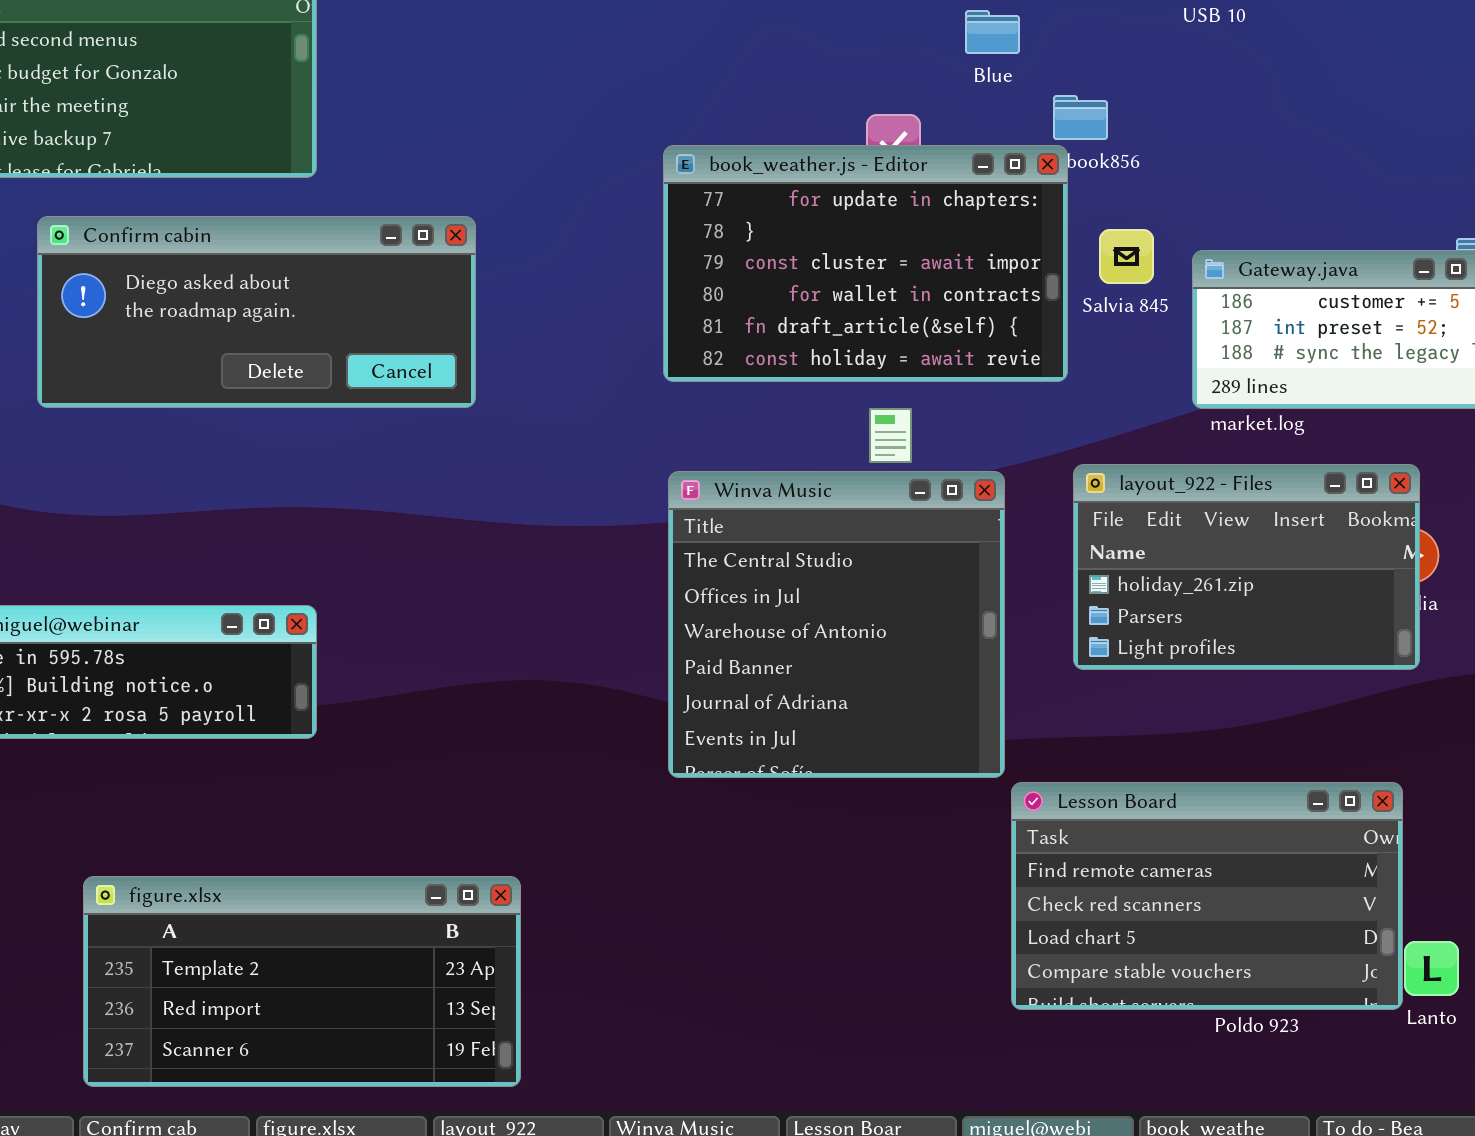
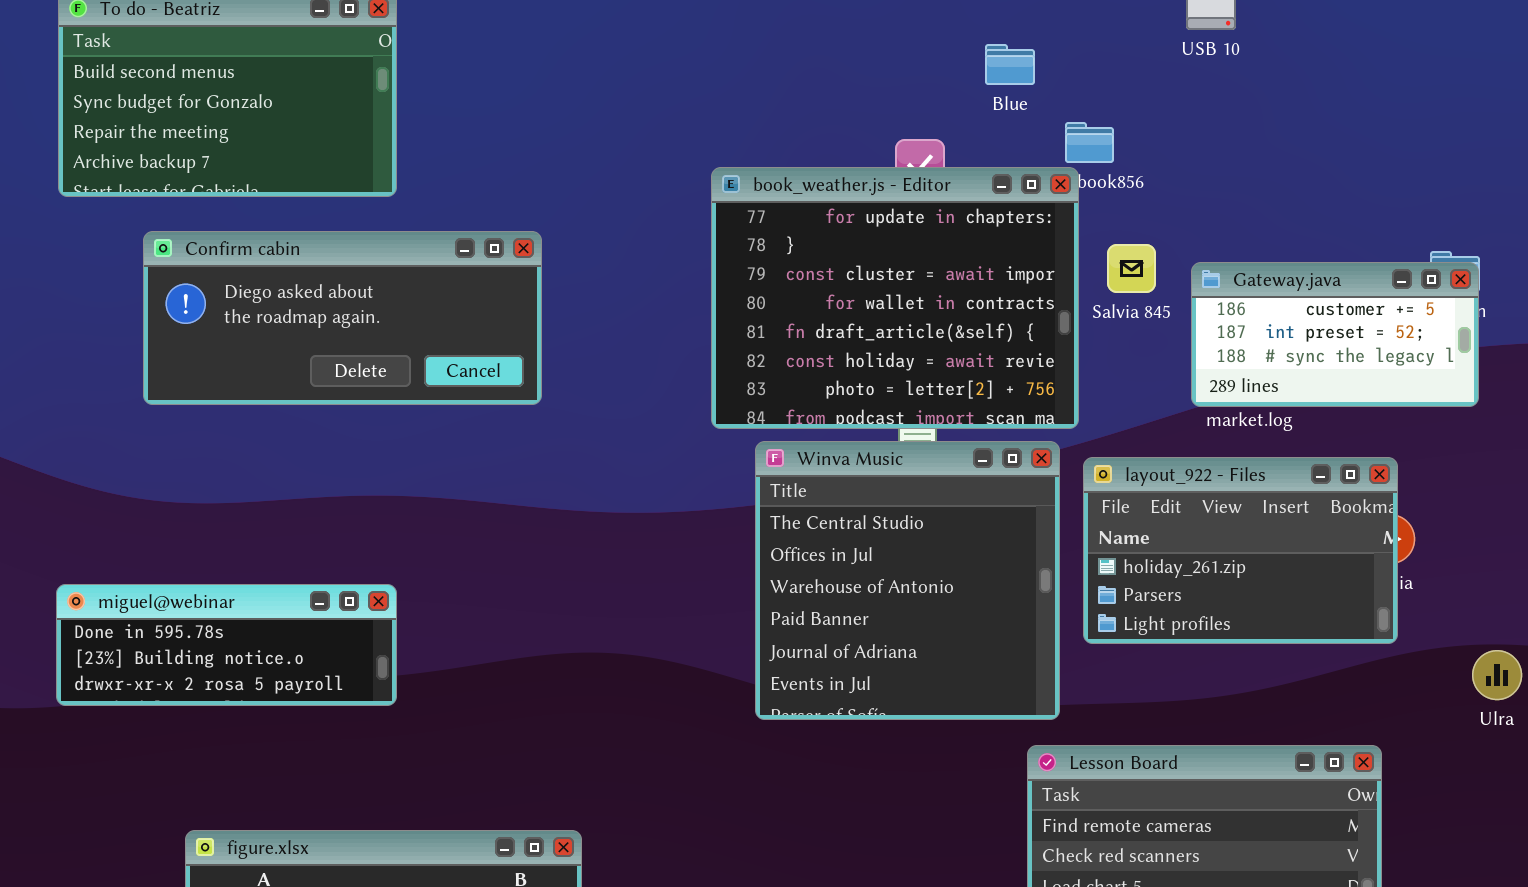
book_weather.js - Editor: [663,145,1068,382] -> [711,167,1079,429], resized
Winva Music: [668,471,1005,778] -> [755,441,1060,720], moved

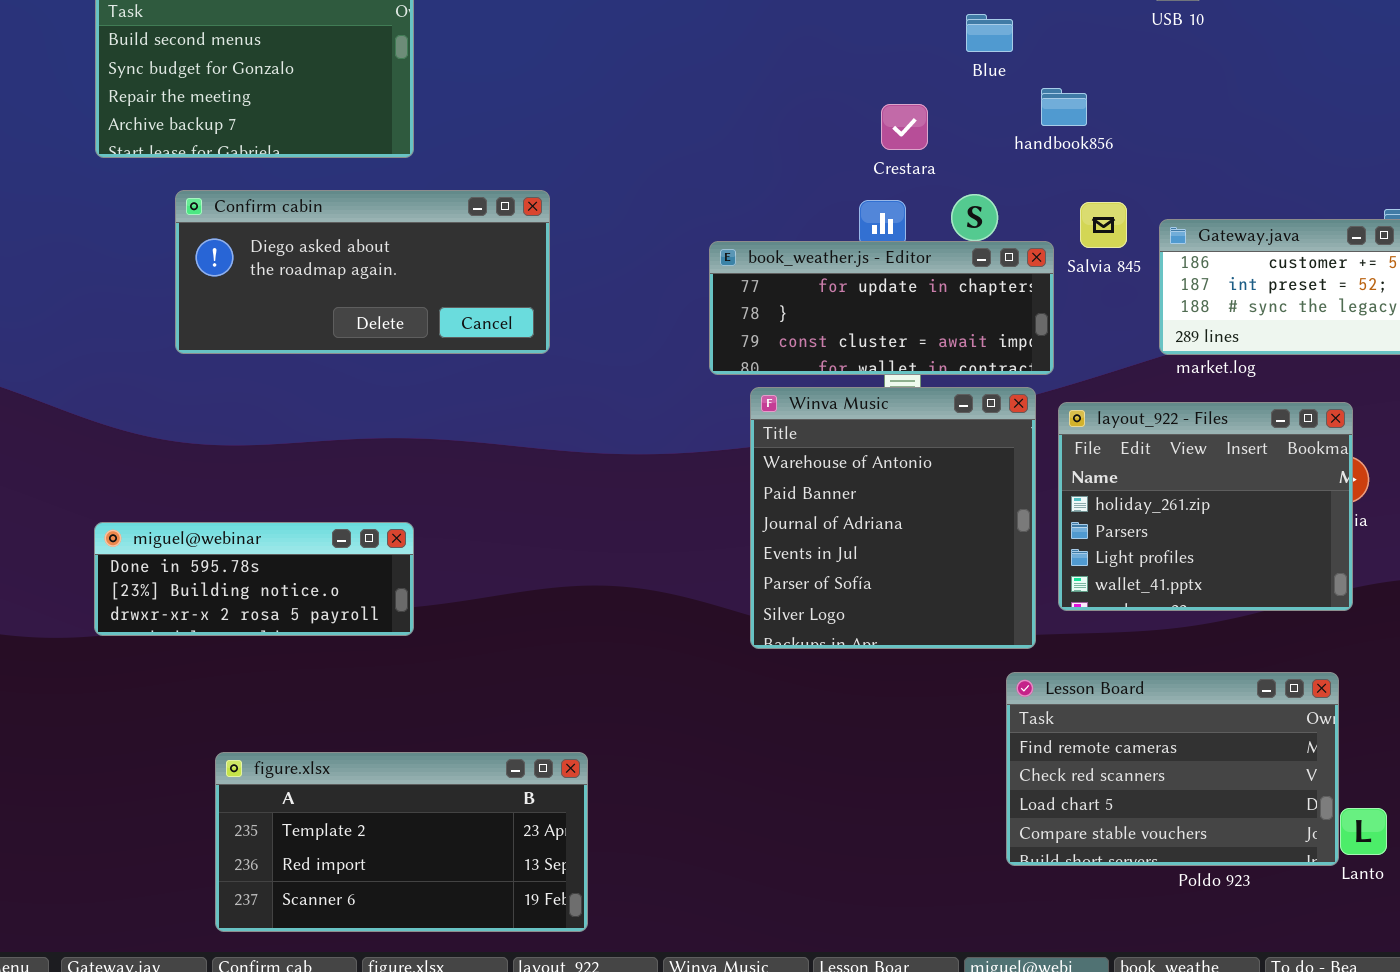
book_weather.js - Editor: [711,167,1079,429] -> [709,241,1054,375], resized
Winva Music: [755,441,1060,720] -> [750,387,1036,649], scrolled down 2 rows
layout_922 - Files: [1083,457,1398,644] -> [1058,402,1353,611], resized

